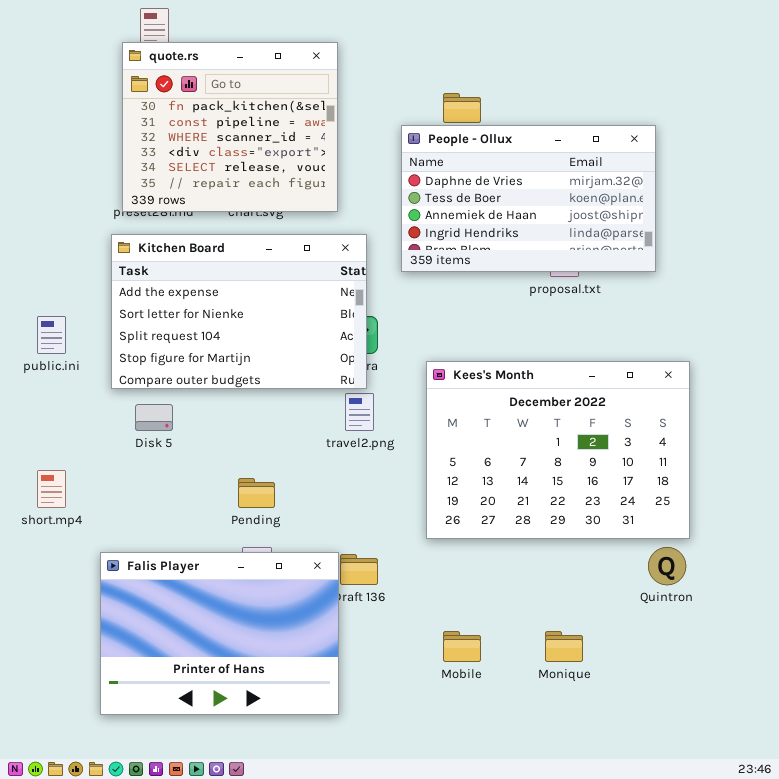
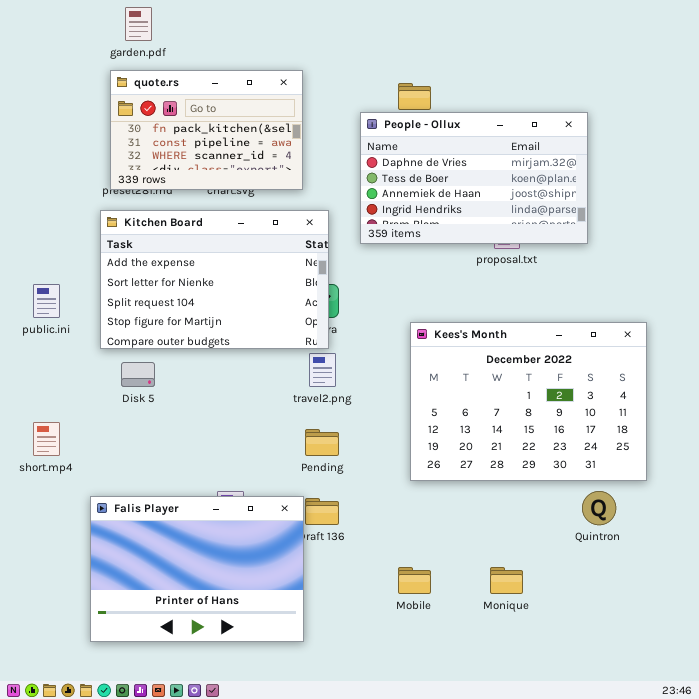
quote.rs: [122,42,338,212] -> [110,70,303,190], resized
Kees's Month: [426,361,690,539] -> [410,322,647,481], moved
Pending: [238,478,275,508] -> [305,429,339,456], moved

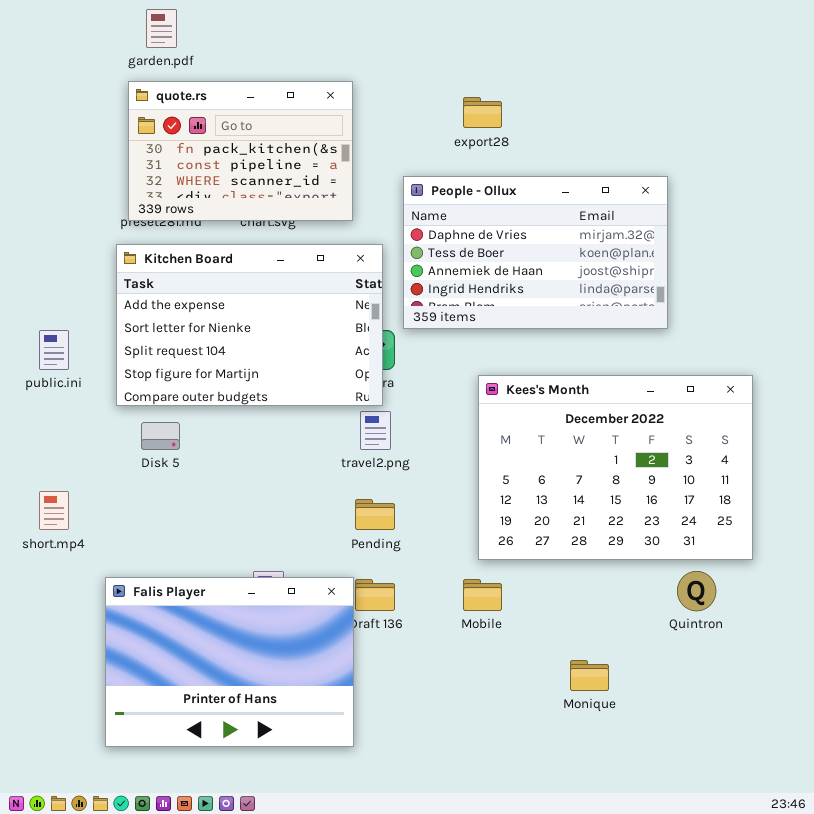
People - Ollux: [360,112,588,244] -> [403,176,668,329], moved
Mobile: [398,567,431,594] -> [463,579,502,611], moved

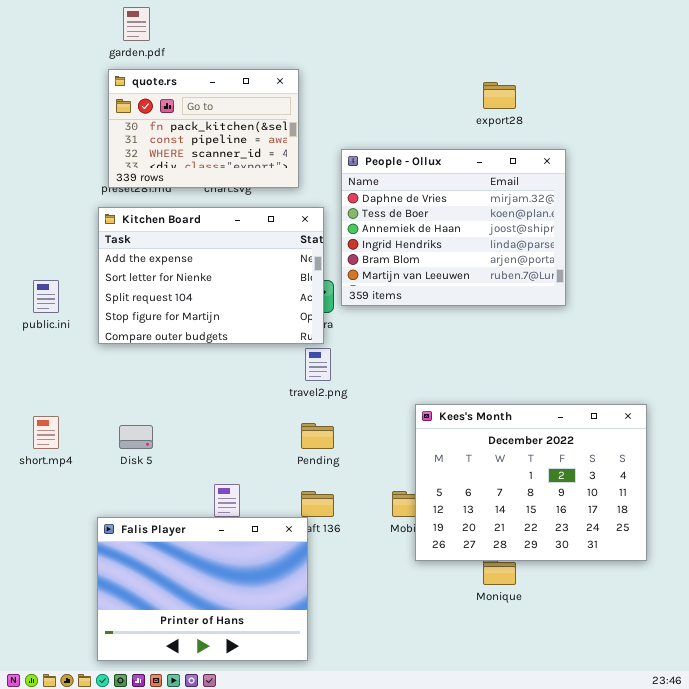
export28: [463,97,502,128] -> [483,82,516,109], moved
People - Ollux: [403,176,668,329] -> [341,149,566,306], resized
Kees's Month: [478,375,753,560] -> [415,404,647,561], moved
Disk 5: [141,422,180,450] -> [119,425,153,449], moved
Falis Player: [105,577,354,747] -> [97,517,308,661], moved

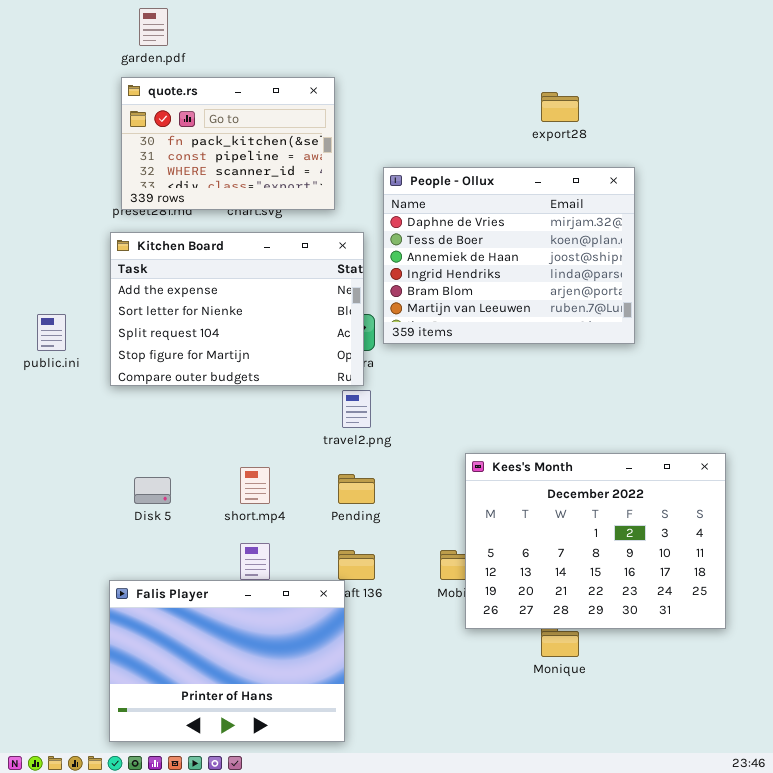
short.mp4: [33,416,59,449] -> [240,467,270,504], moved

